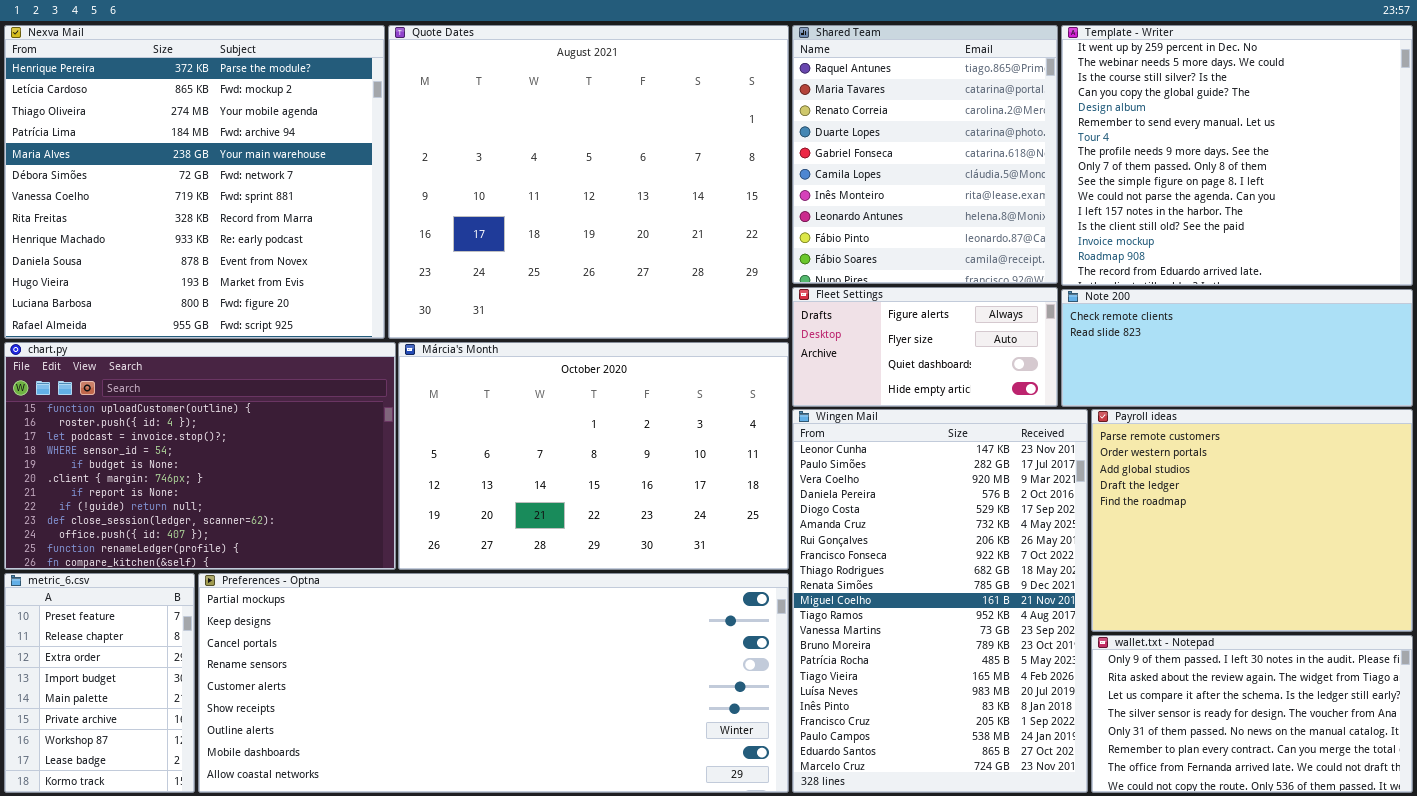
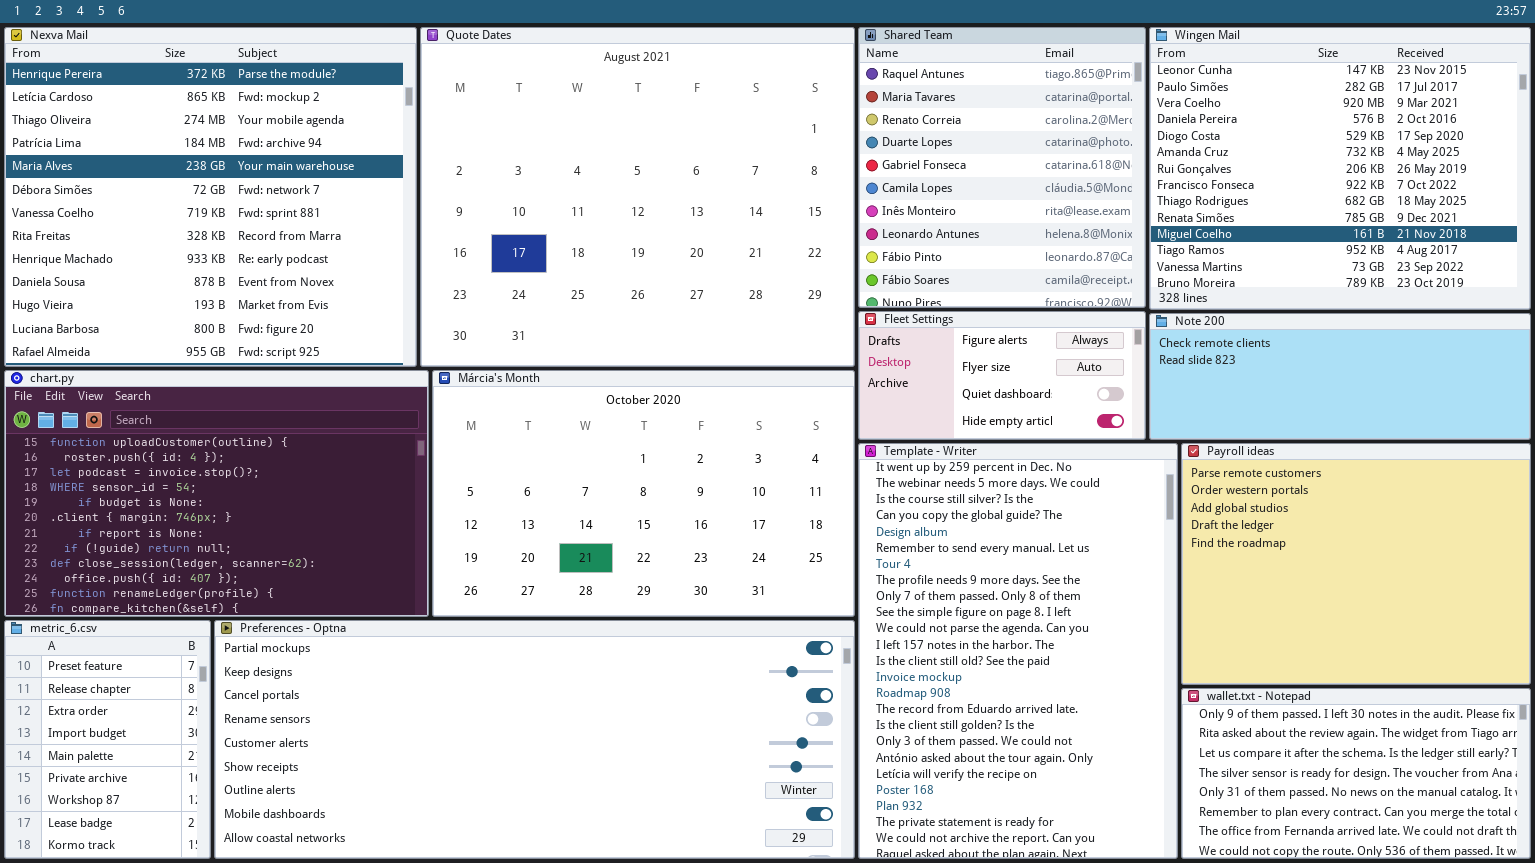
Template - Writer: [1061,25,1413,286] -> [858,443,1178,859], moved, resized
Wingen Mail: [792,409,1088,793] -> [1149,27,1531,310], moved, resized

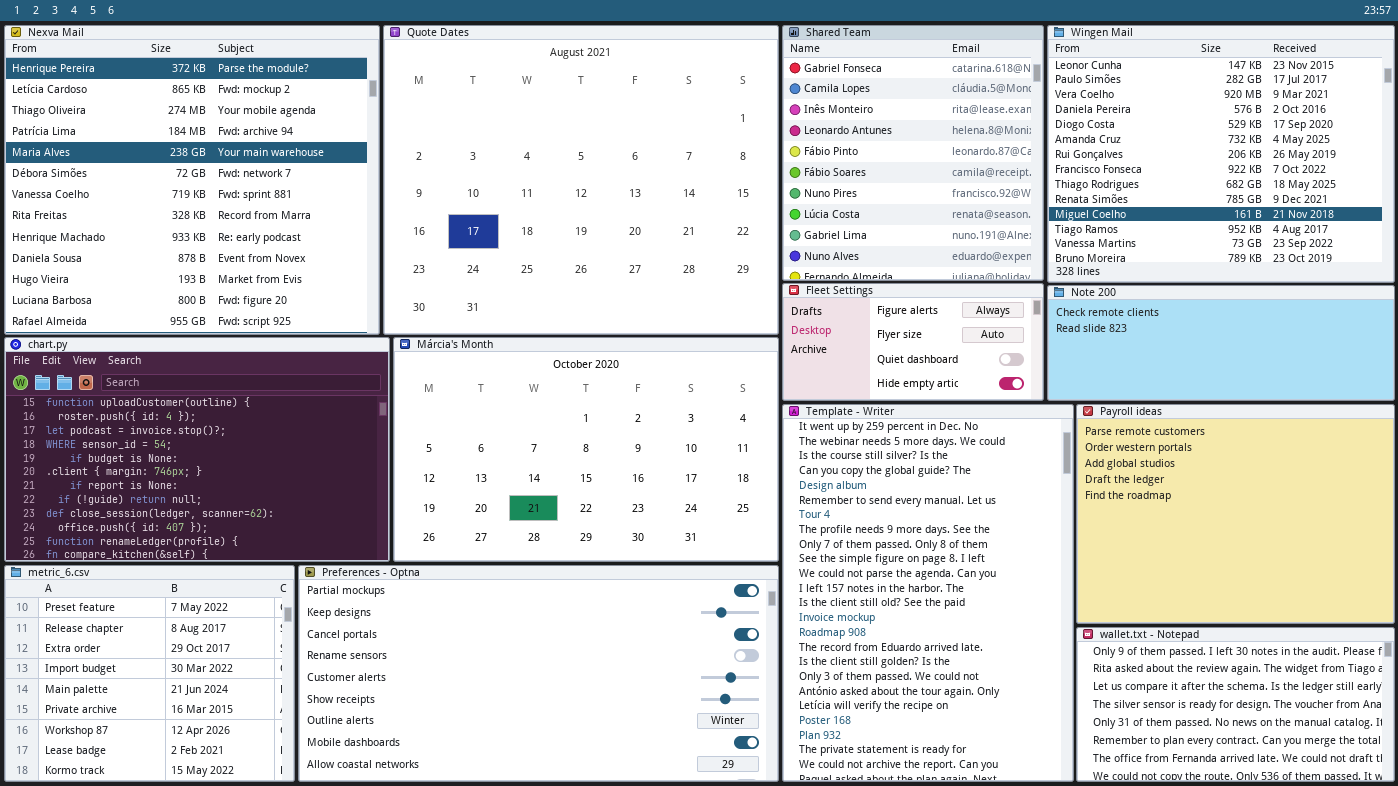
Shared Team: [858,27,1146,308] -> [782,25,1044,281], scrolled down 4 rows
metric_6.csv: [4,620,211,859] -> [4,565,295,782], resized
Preferences - Optna: [214,620,855,859] -> [298,565,779,782], resized

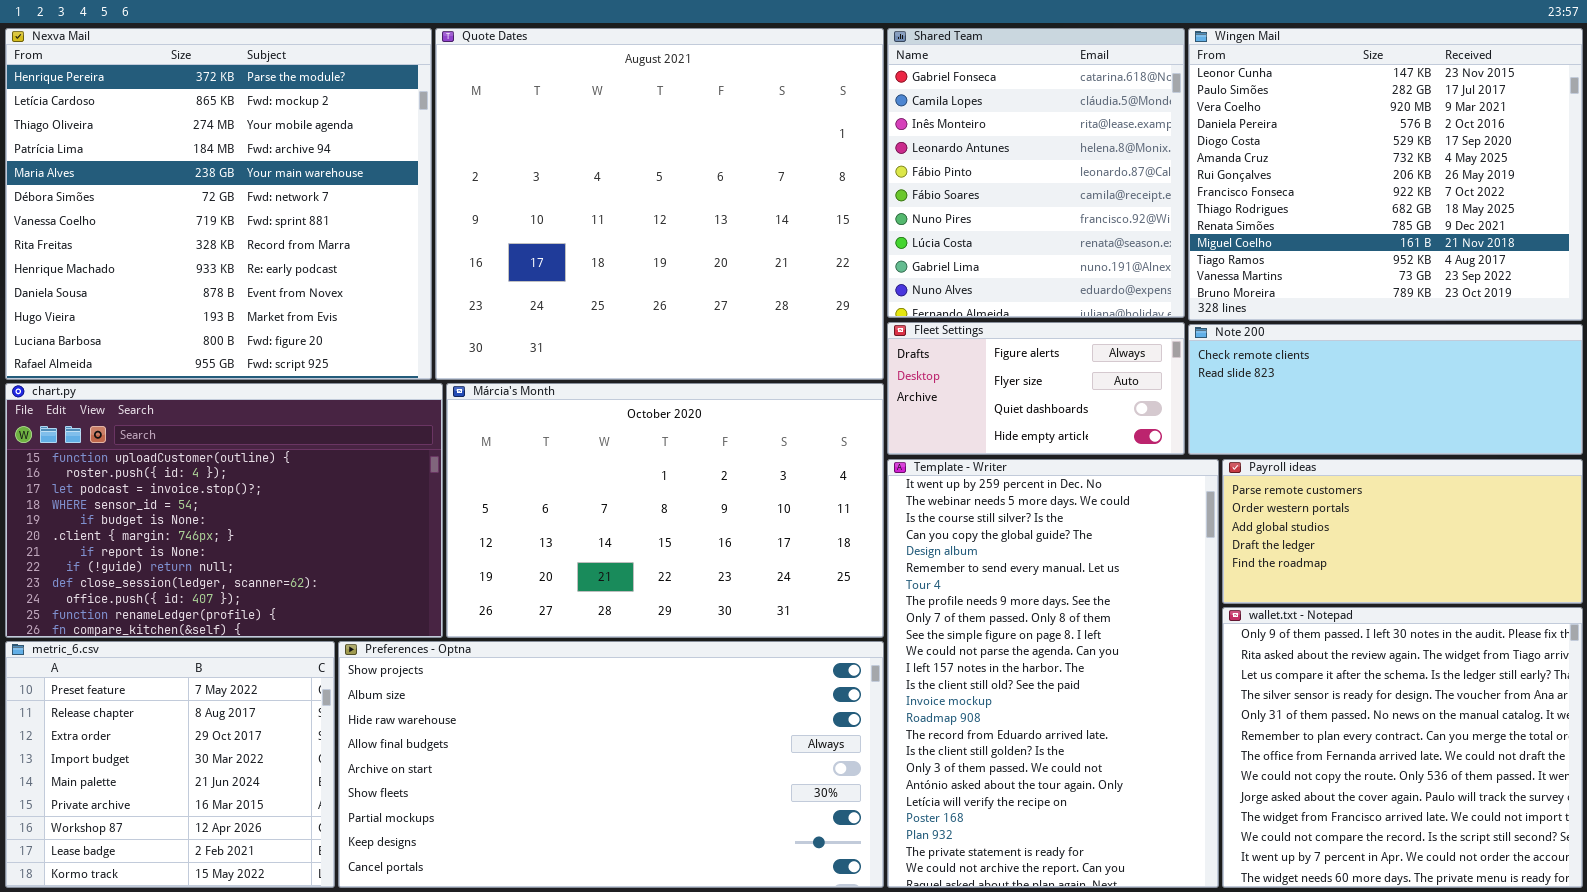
Payroll ideas: [1076,404,1395,624] -> [1222,459,1583,604], resized
Preferences - Optna: [298,565,779,782] -> [338,641,884,888], scrolled up 6 rows
wallet.txt - Notepad: [1076,627,1395,782] -> [1222,607,1583,888], resized

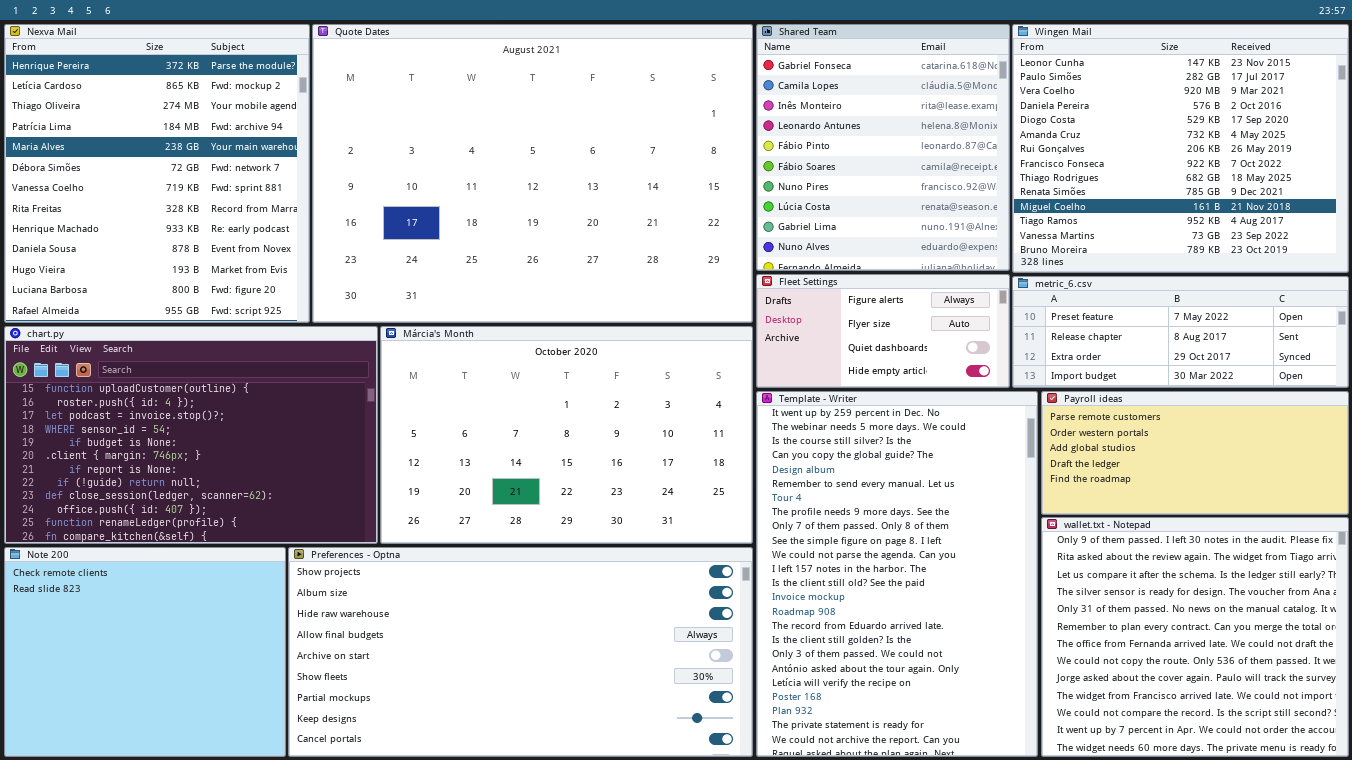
Nexva Mail: [5,28,432,380] -> [4,24,310,323], resized
Quote Dates: [435,28,884,380] -> [312,24,753,323], resized
Note 200: [1188,324,1583,455] -> [4,547,286,757], moved, resized
metric_6.csv: [5,641,335,888] -> [1012,276,1349,388], moved, resized

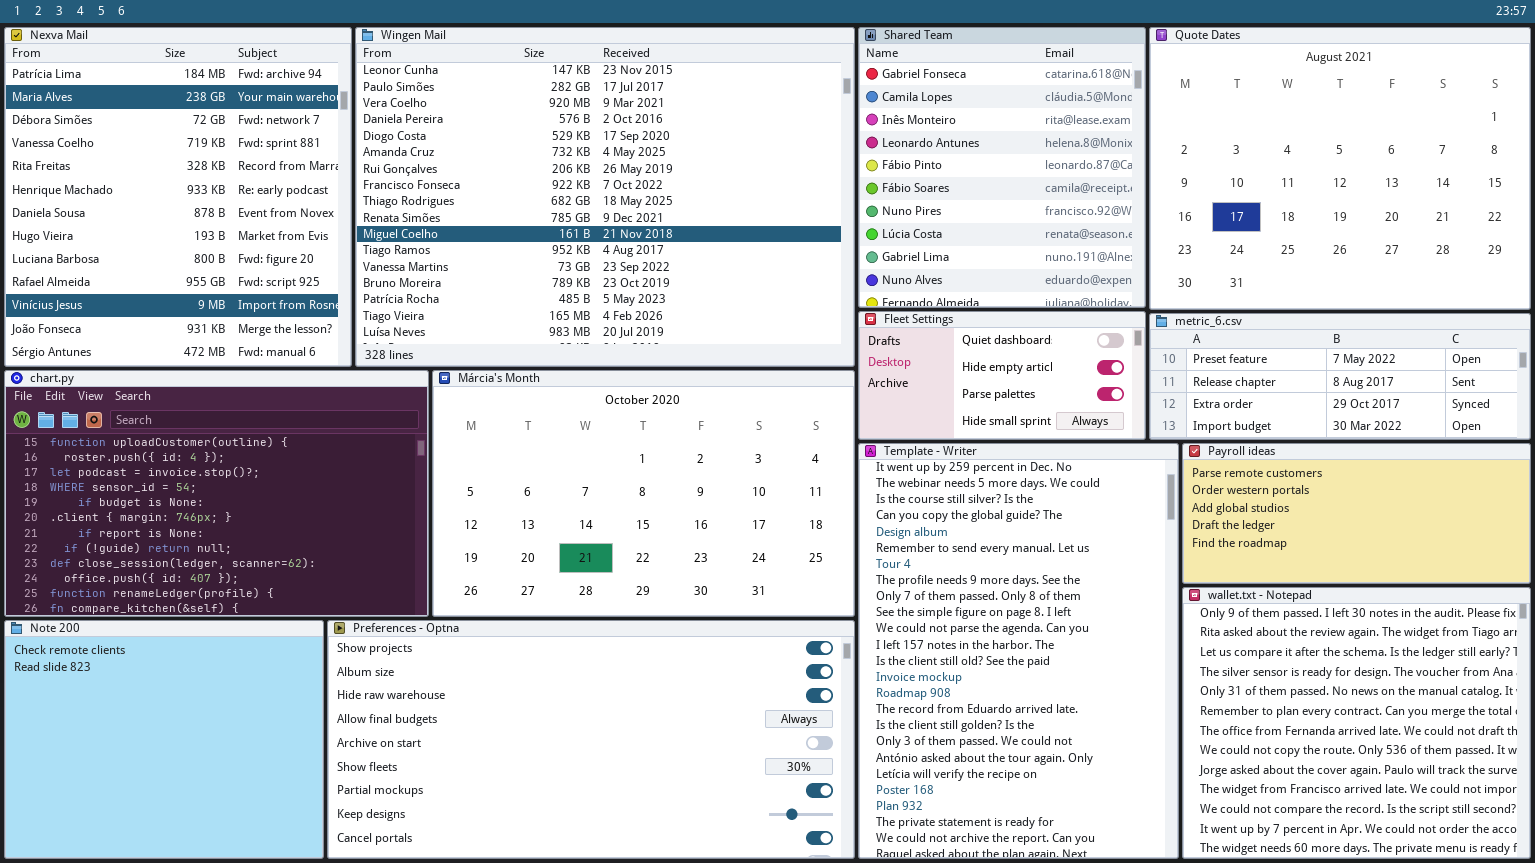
Nexva Mail: [4,24,310,323] -> [4,27,352,367], scrolled down 3 rows
Quote Dates: [312,24,753,323] -> [1149,27,1531,310], moved, resized
Wingen Mail: [1012,24,1349,273] -> [355,27,855,367], moved, resized
Fleet Settings: [756,274,1010,388] -> [858,311,1146,440], scrolled down 2 rows

